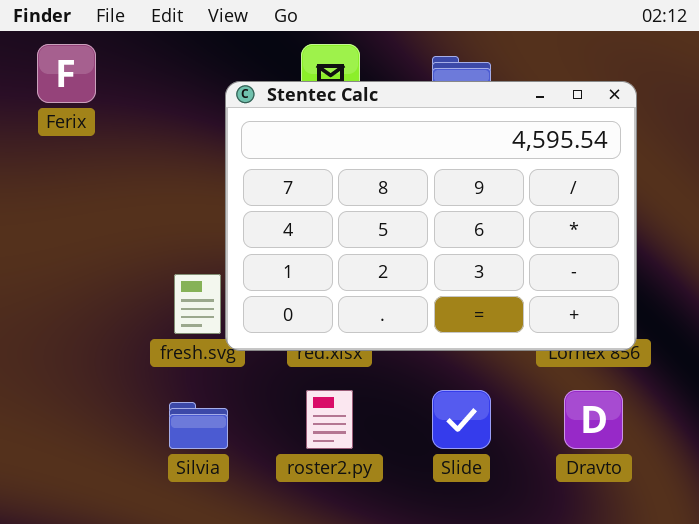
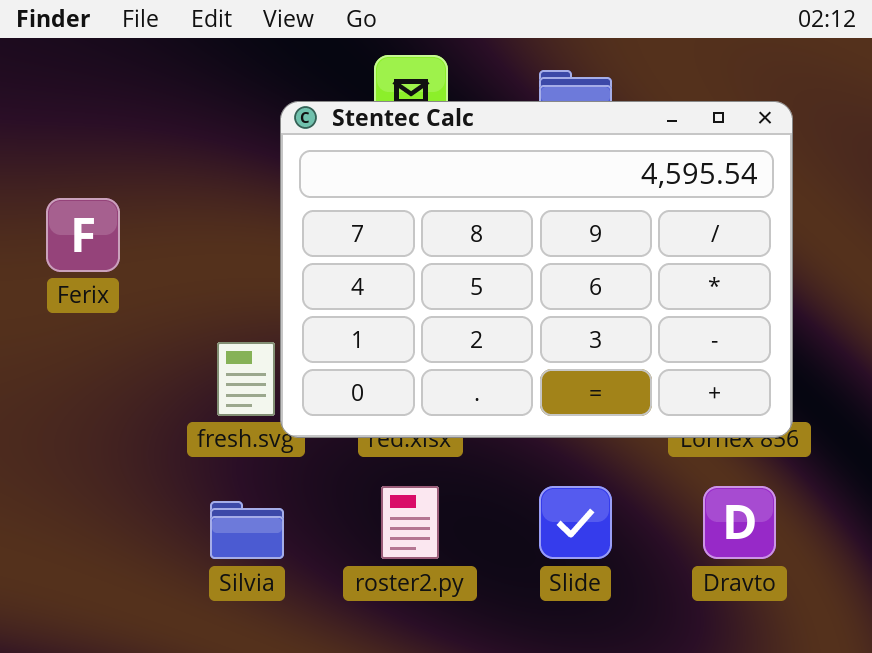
Ferix: [37,44,96,103] -> [46,198,120,272], moved

